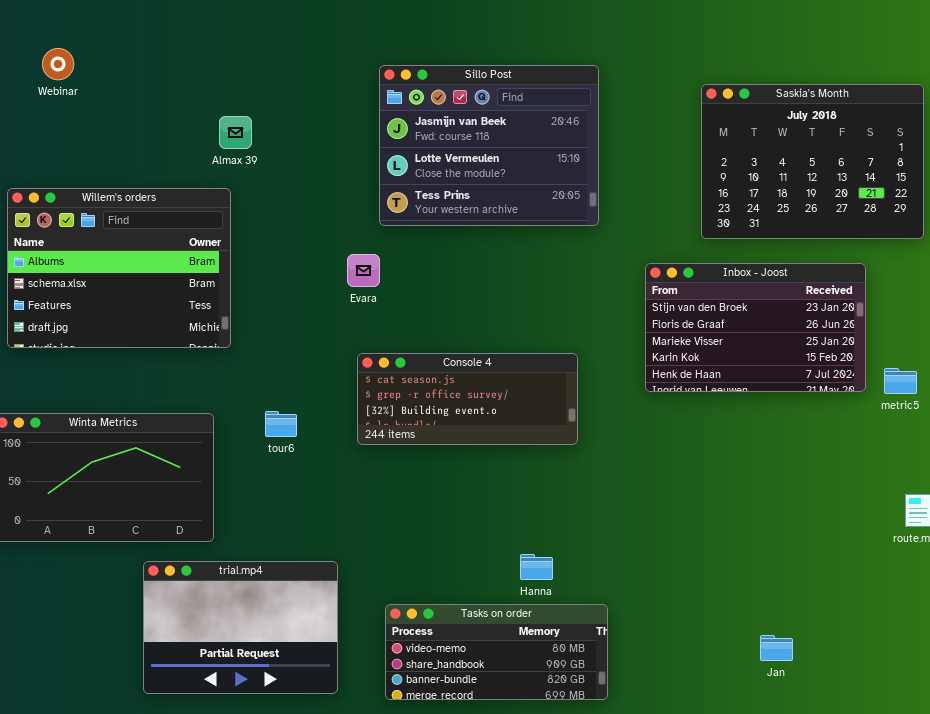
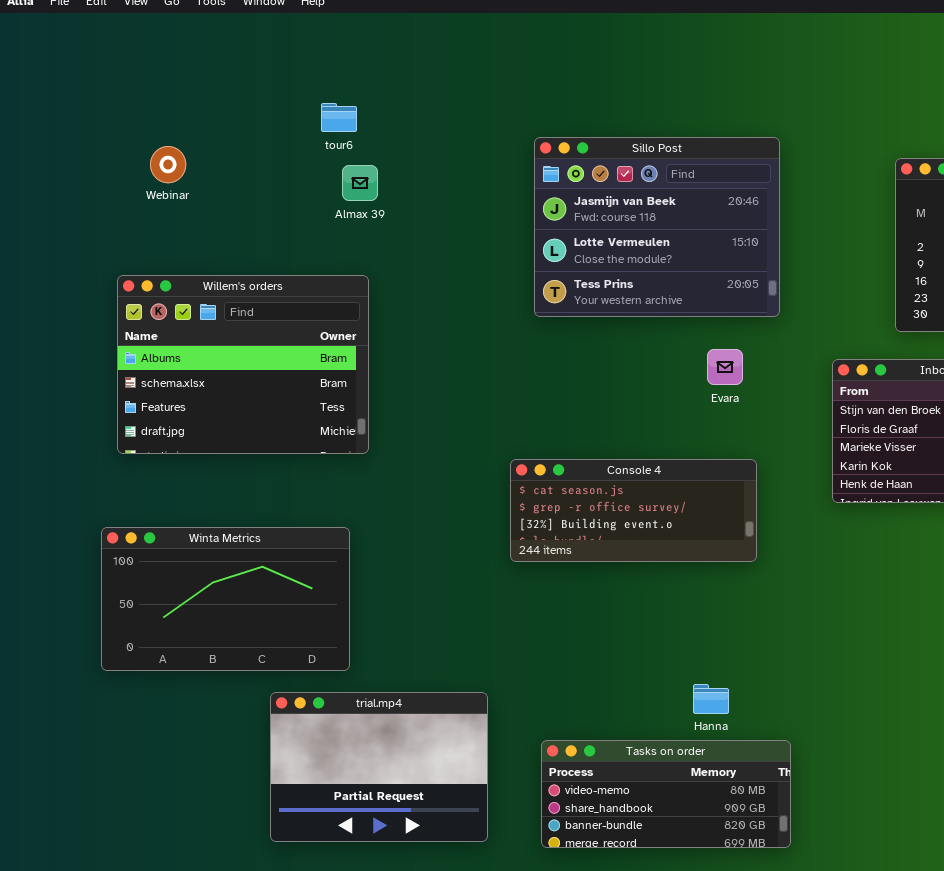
Webinar: [42,48,74,80] -> [150,146,186,183], moved
Almax 39: [219,116,252,149] -> [342,165,378,201], moved
Evara: [347,254,380,287] -> [707,349,743,385], moved
tour6: [265,411,297,437] -> [321,103,357,132], moved

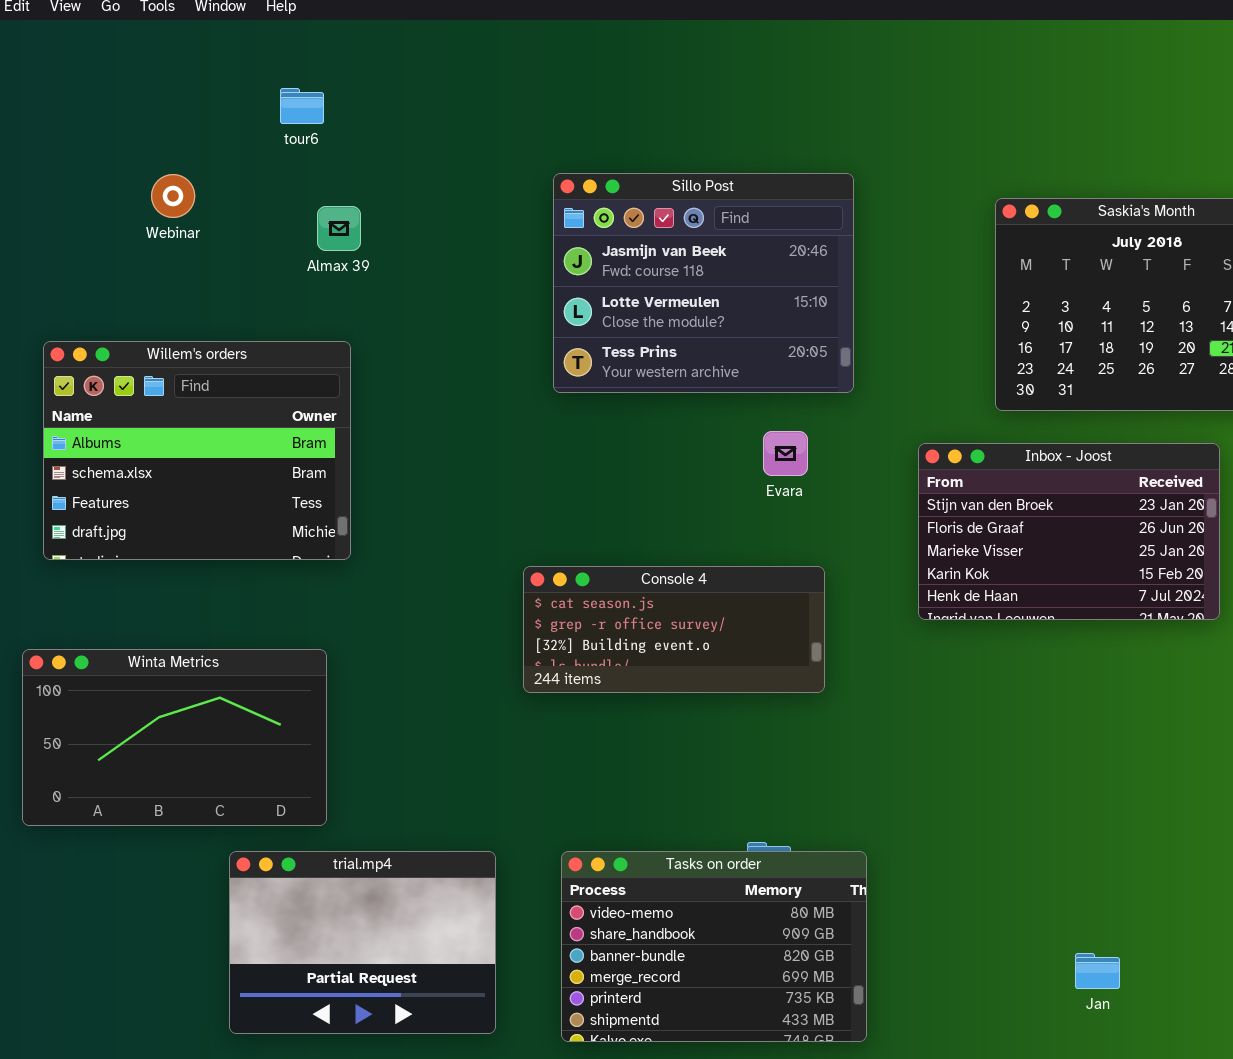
tour6: [321,103,357,132] -> [280,88,324,124], moved
Webinar: [150,146,186,183] -> [151,174,195,218], moved
Tasks on order: [541,740,791,848] -> [561,851,867,1042], resized

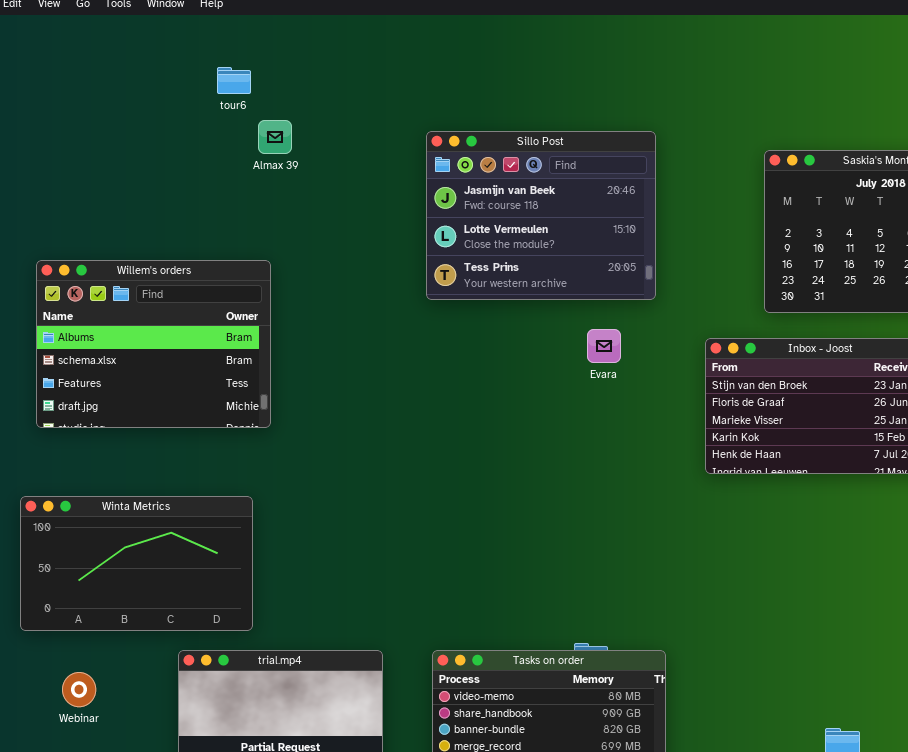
Webinar: [151,174,195,218] -> [62,672,96,707], moved
Almax 39: [317,206,361,251] -> [258,120,292,154], moved
Console 4: [523,566,825,693] -> none, closed

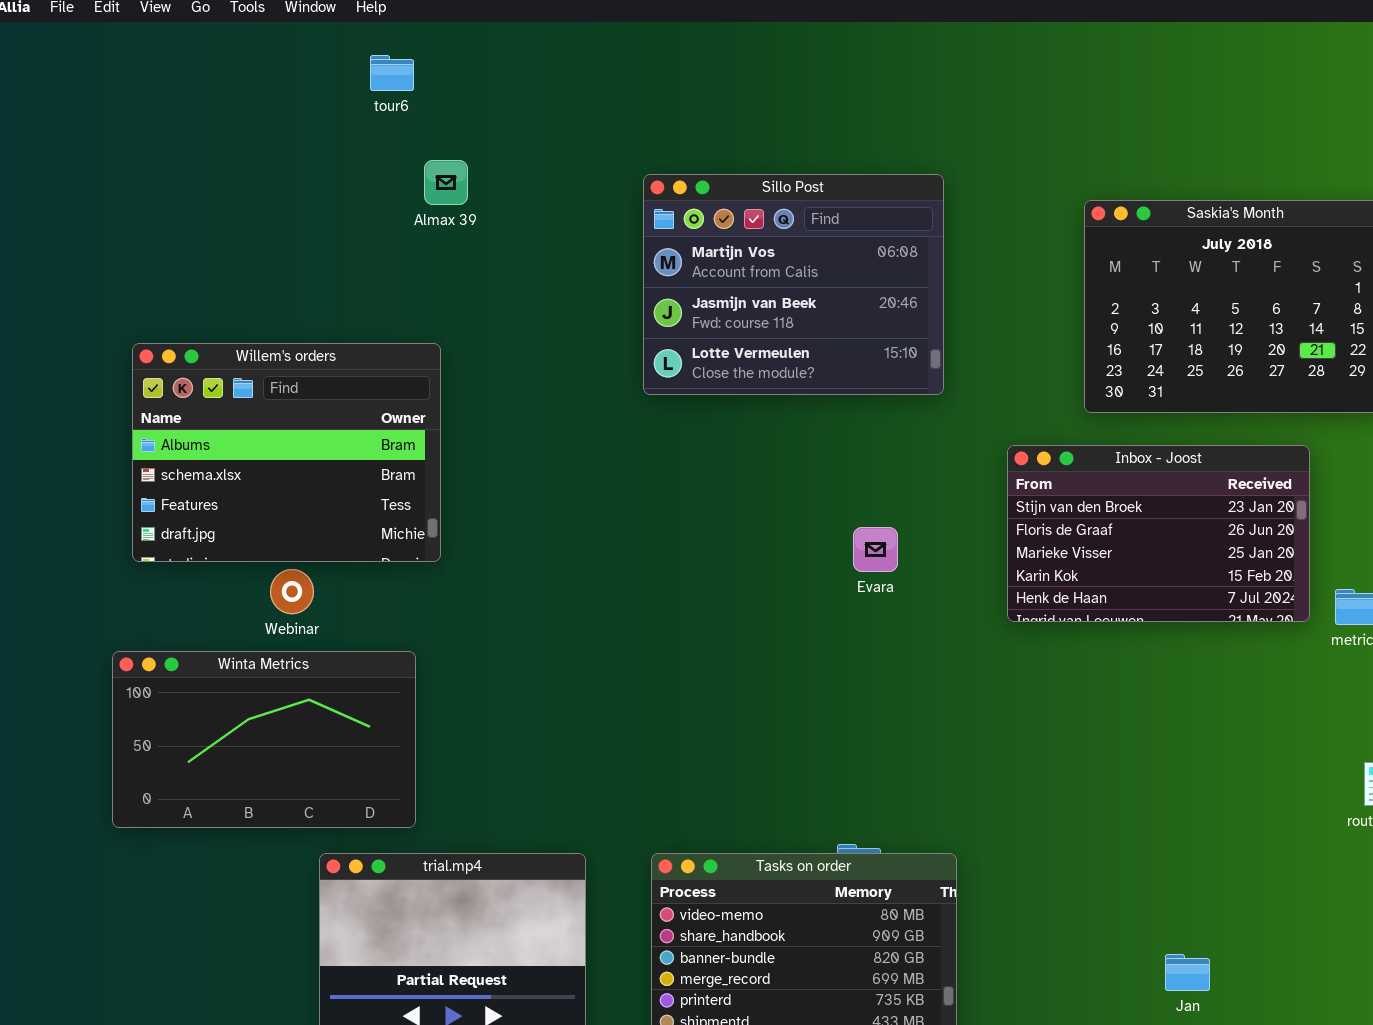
tour6: [217,67,251,94] -> [370,55,414,91], moved
Sillo Post: [426,131,656,300] -> [643,174,944,395], scrolled up 1 row
Evara: [587,329,621,363] -> [853,527,898,572], moved
Webinar: [62,672,96,707] -> [270,569,314,614], moved

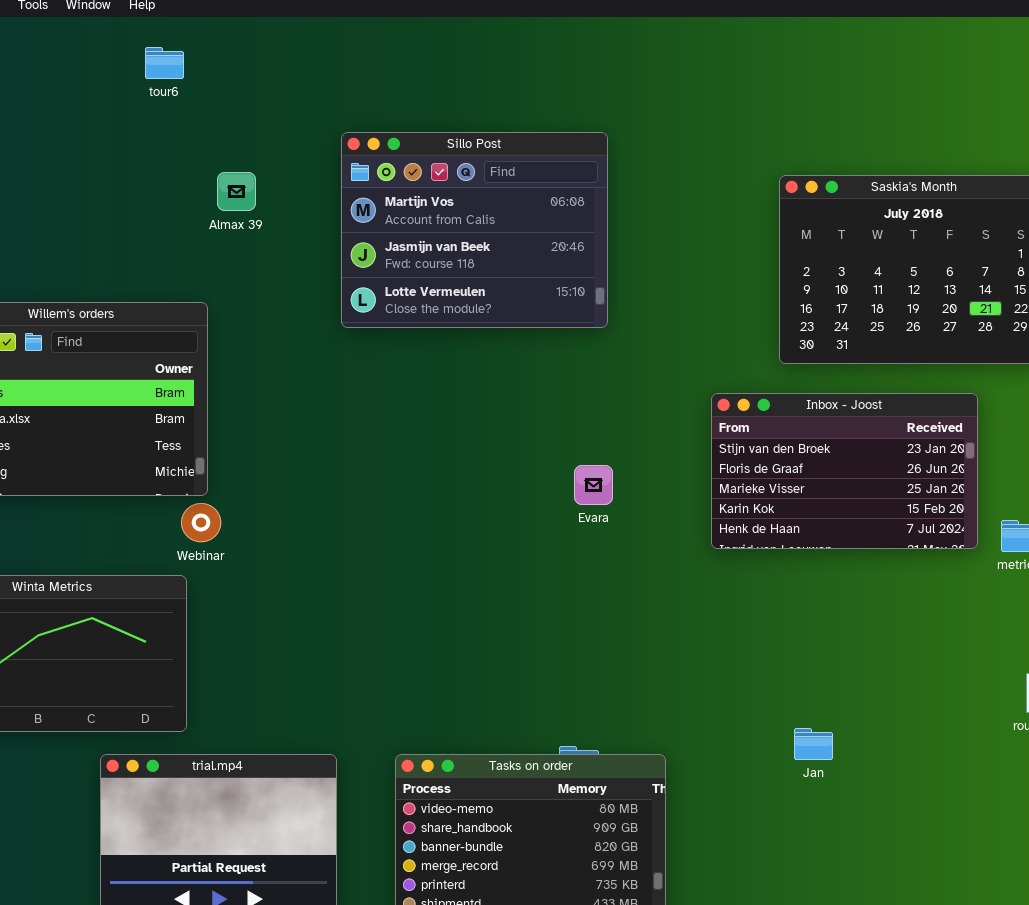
Almax 39: [424,160,468,205] -> [217,172,256,211], moved
Sillo Post: [643,174,944,395] -> [341,132,608,328], moved
Webinar: [270,569,314,614] -> [181,503,221,542], moved
Jan: [1165,954,1210,991] -> [794,728,833,760], moved

